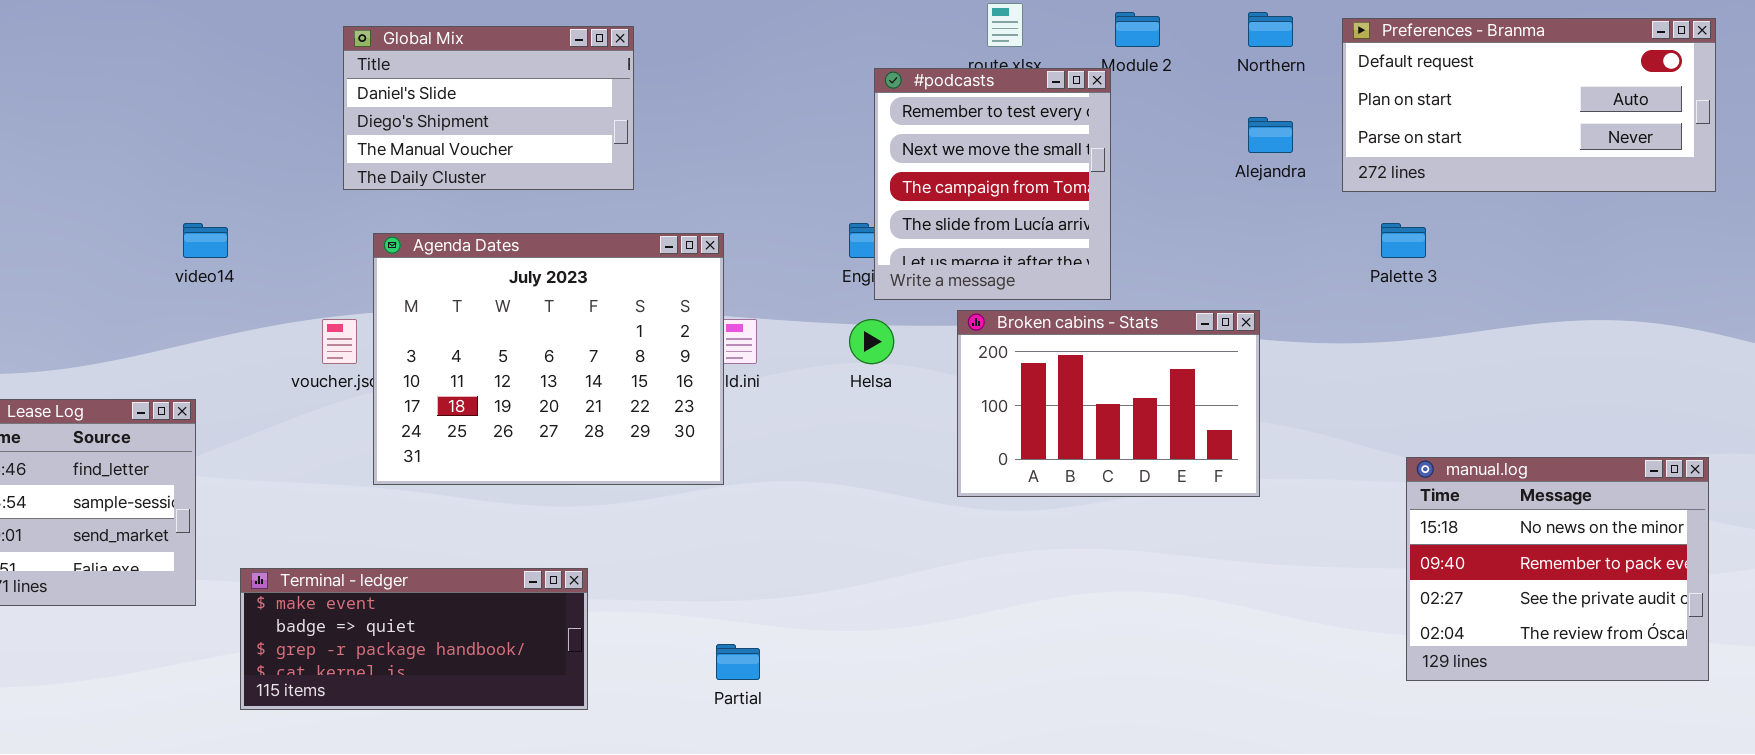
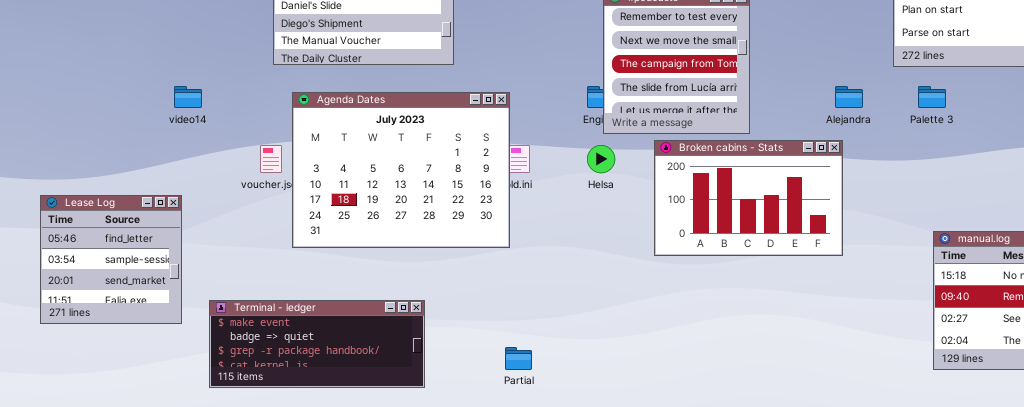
Alejandra: [1248,117,1293,153] -> [835,86,863,108], moved

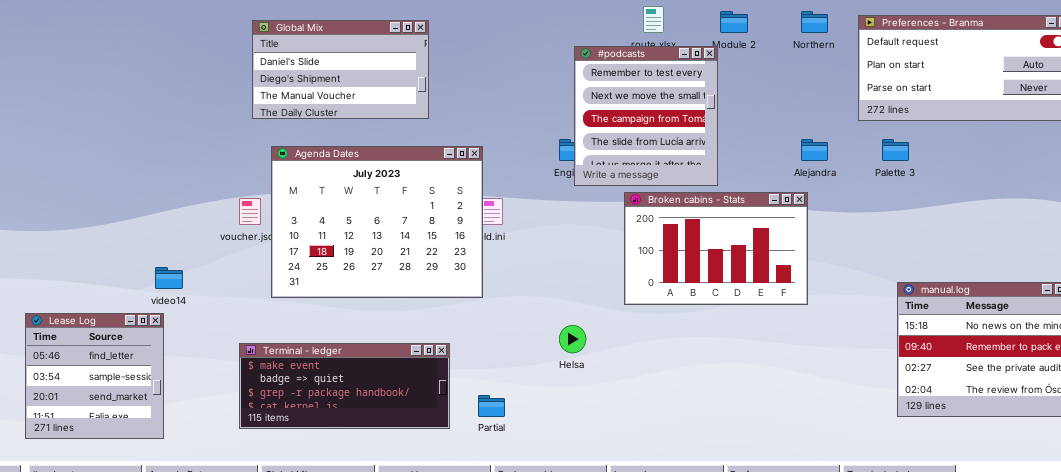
video14: [174,86,202,108] -> [155,267,183,289], moved
Helsa: [587,145,615,173] -> [559,325,586,353], moved
Lease Log: [40,195,182,324] -> [25,313,164,439], moved
Terminal - ledger: [209,300,425,388] -> [239,343,450,429], moved

